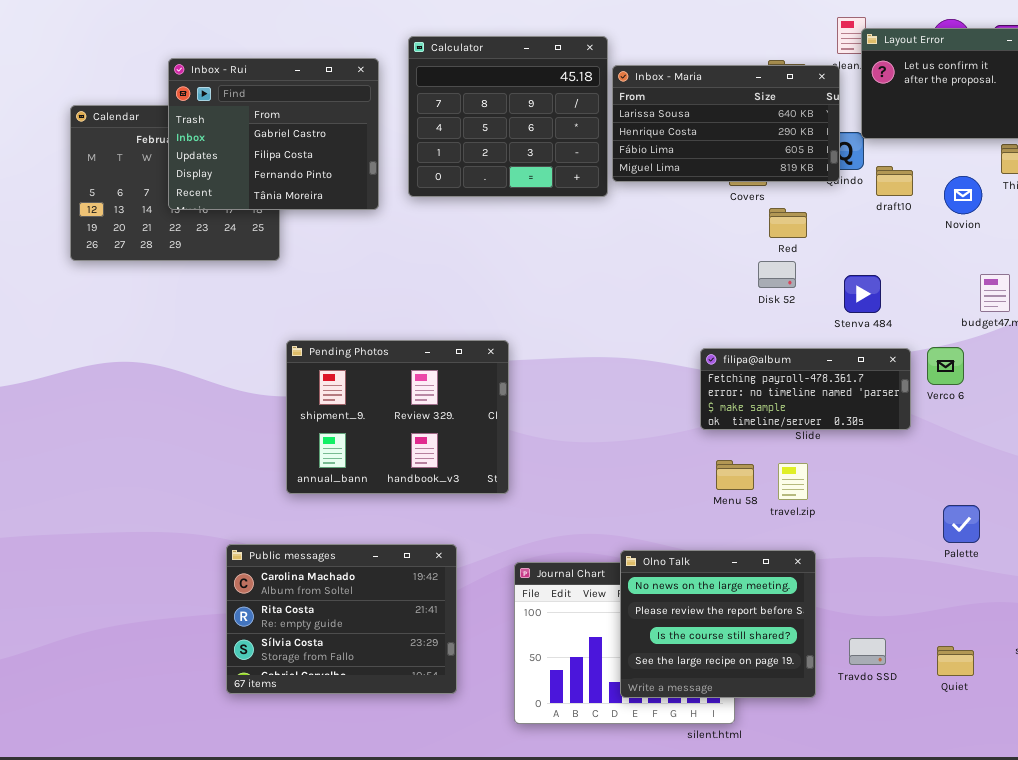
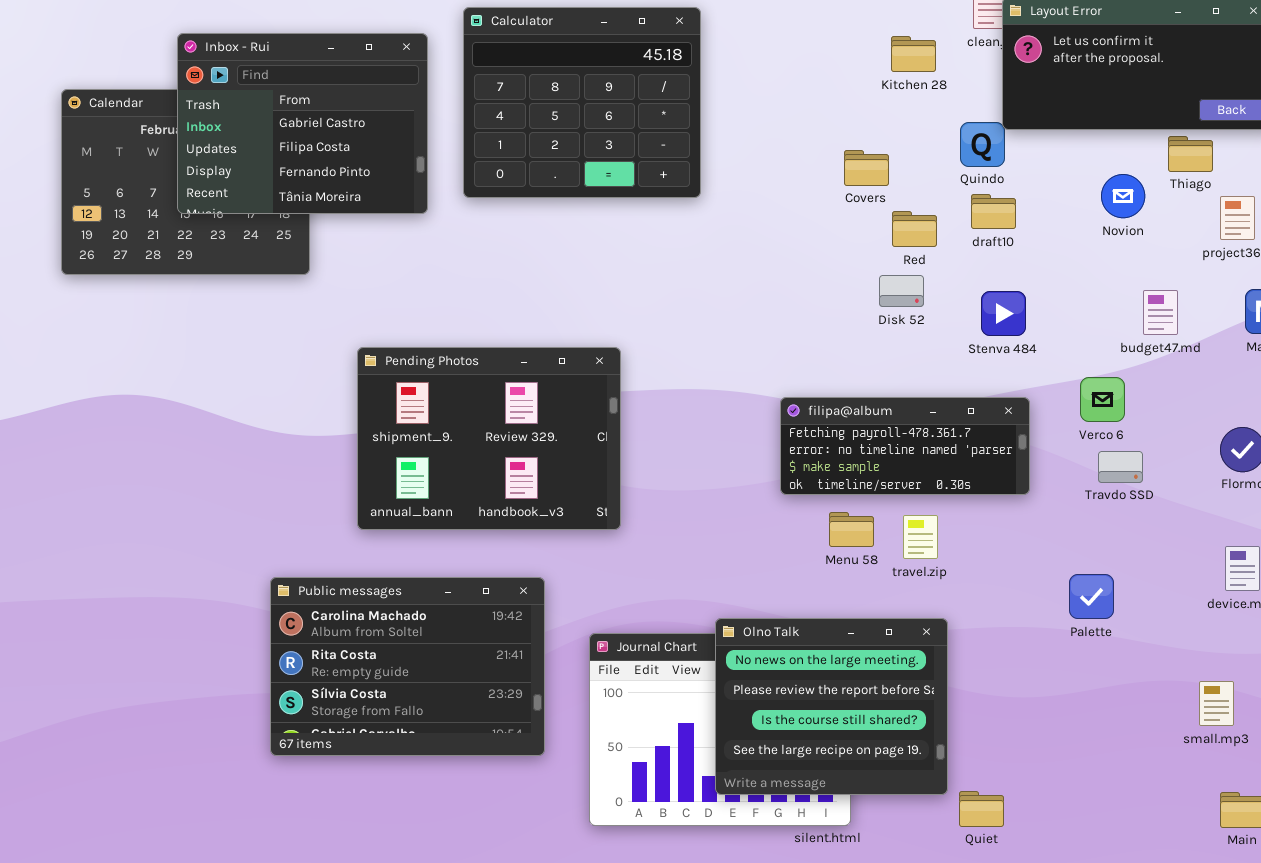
Inbox - Maria: [612,65,840,182] -> none, closed
draft10: [876,166,913,196] -> [971,194,1016,229], moved
Pending Photos: [286,340,509,494] -> [357,347,621,530], moved
filipa@album: [700,348,911,430] -> [780,397,1030,495], moved
Palette: [943,505,980,543] -> [1069,574,1114,619], moved
Public messages: [226,544,457,694] -> [270,577,545,756], moved
Travdo SSD: [849,638,886,665] -> [1098,451,1143,483], moved
Quiet: [937,646,974,676] -> [959,791,1004,827], moved

